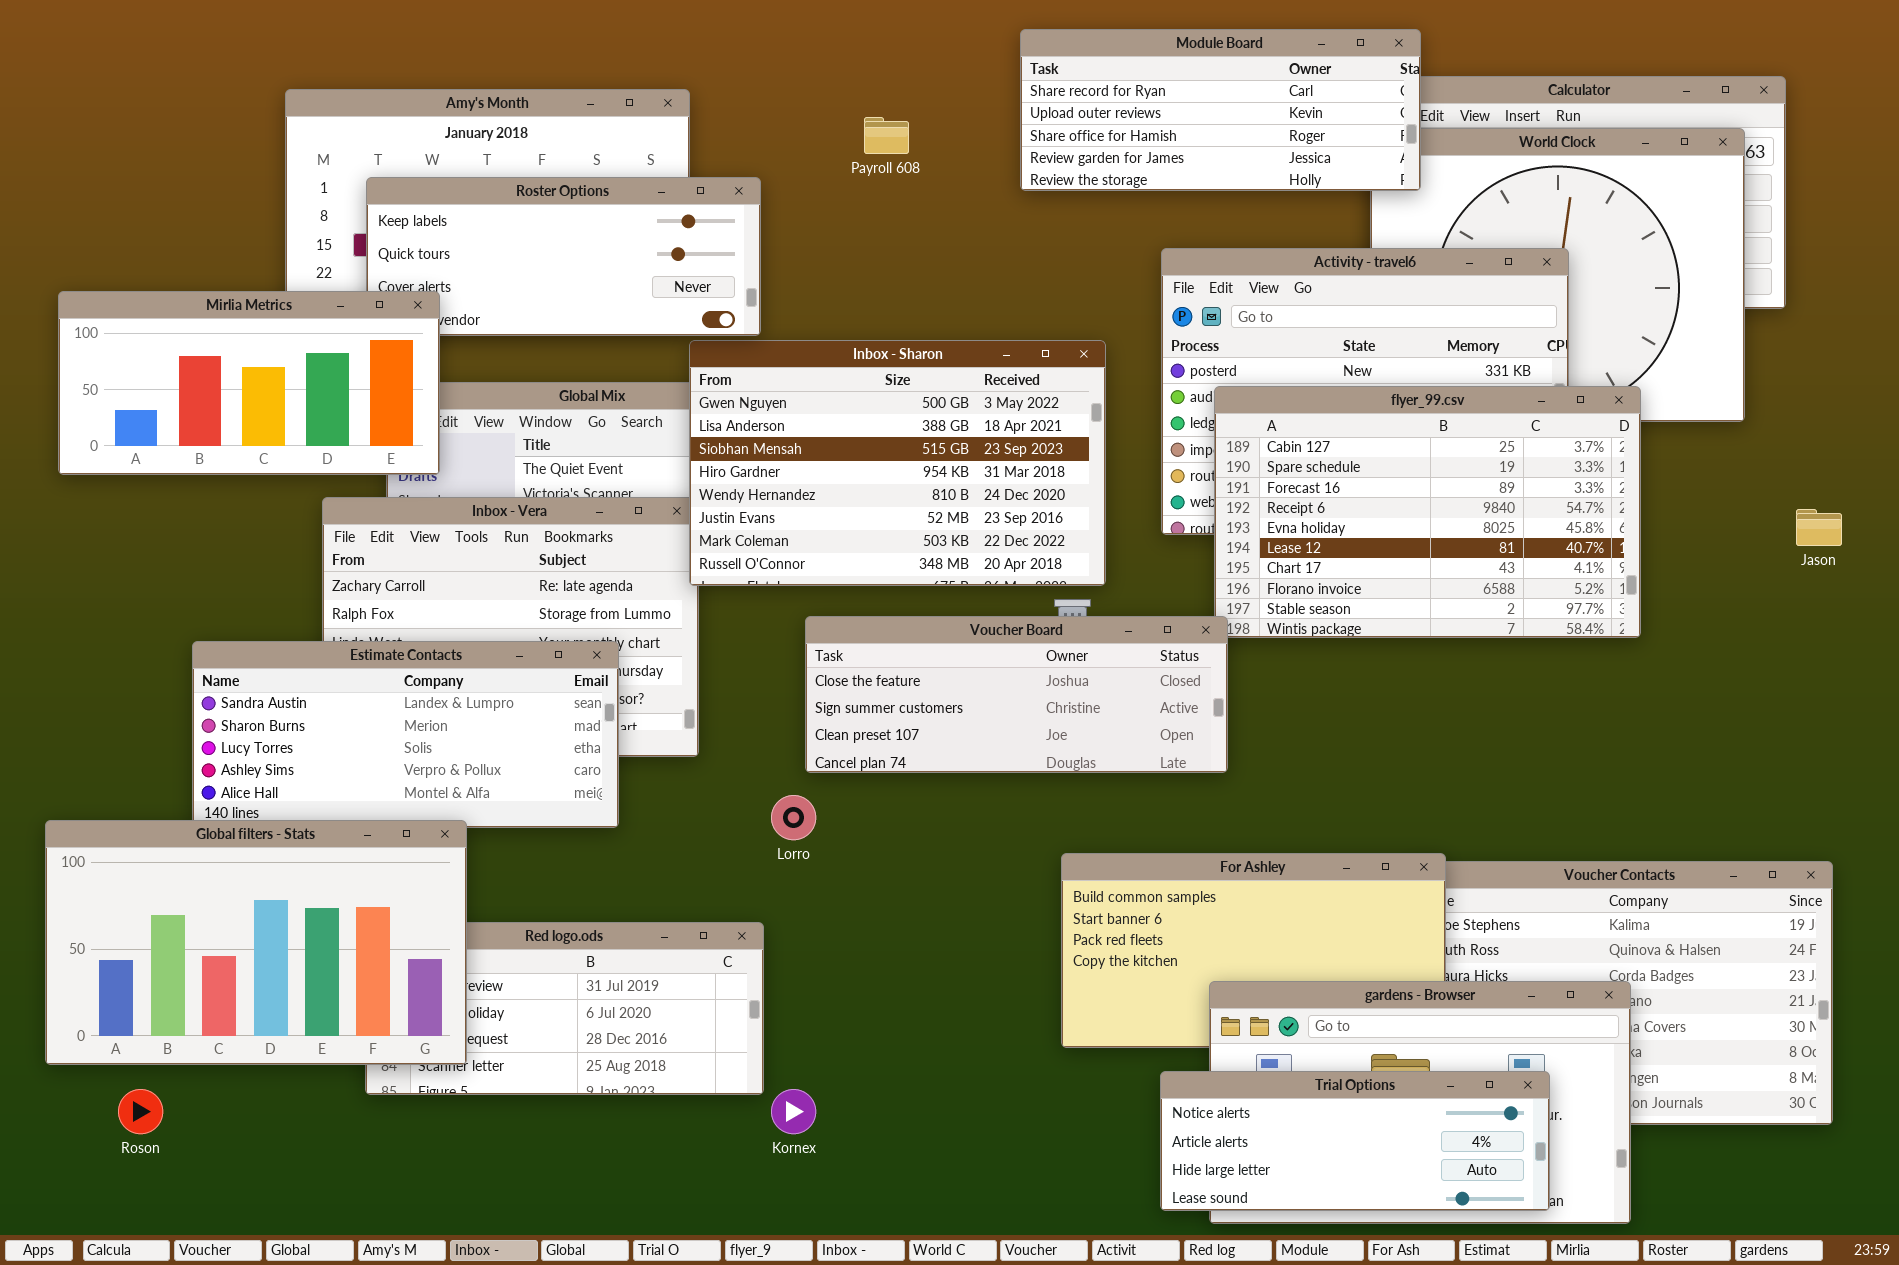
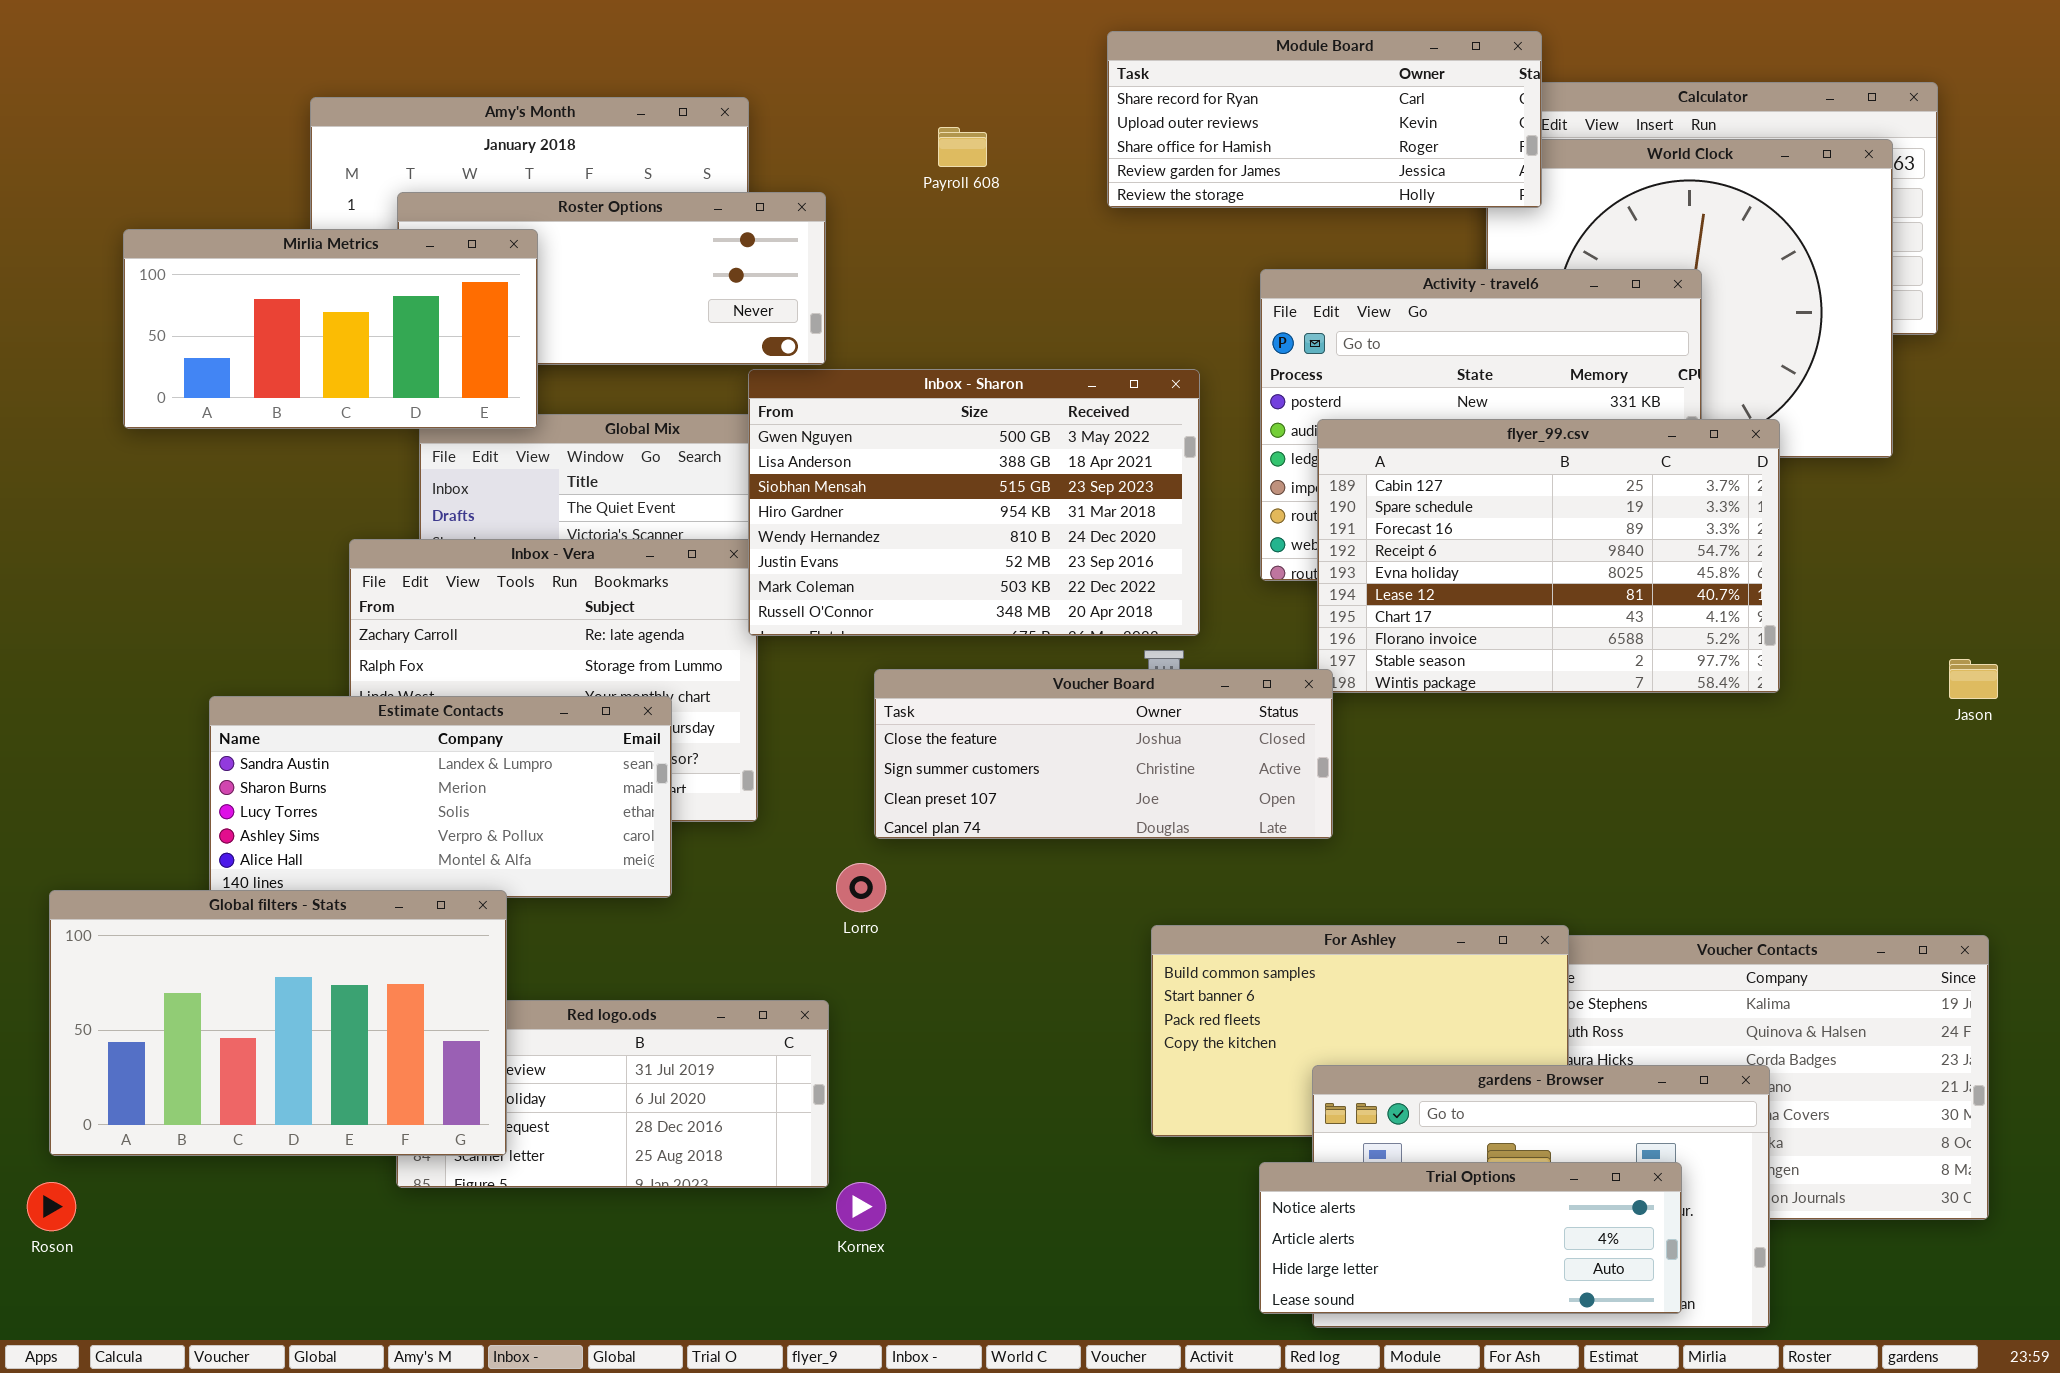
Mirlia Metrics: [58,291,440,475] -> [123,229,538,429], moved
Jason: [1796,509,1842,546] -> [1949,659,1998,699], moved
Roson: [118,1089,163,1134] -> [27,1182,76,1231], moved

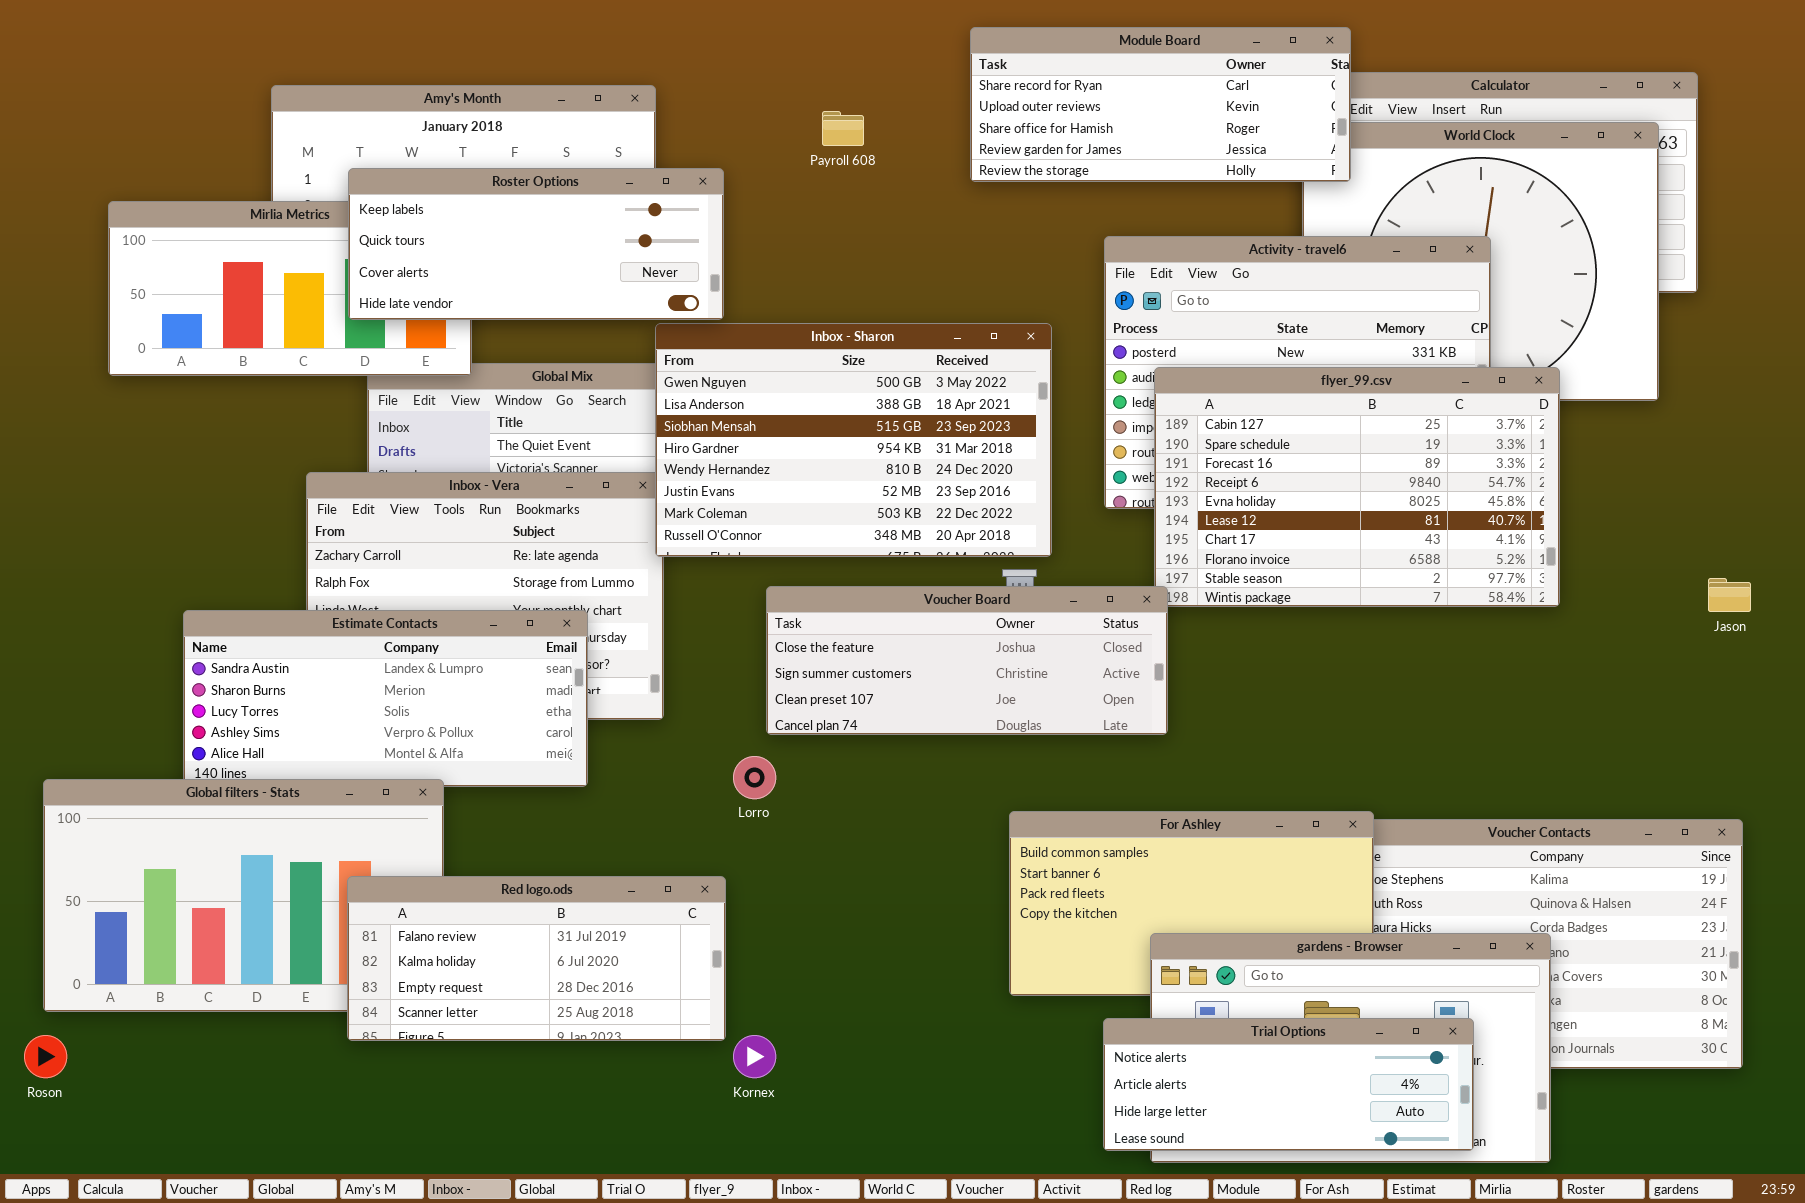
Roster Options: [397,192,826,365] -> [348,168,724,320], raised
Red logo.ods: [396,1000,829,1188] -> [347,876,726,1041], raised

